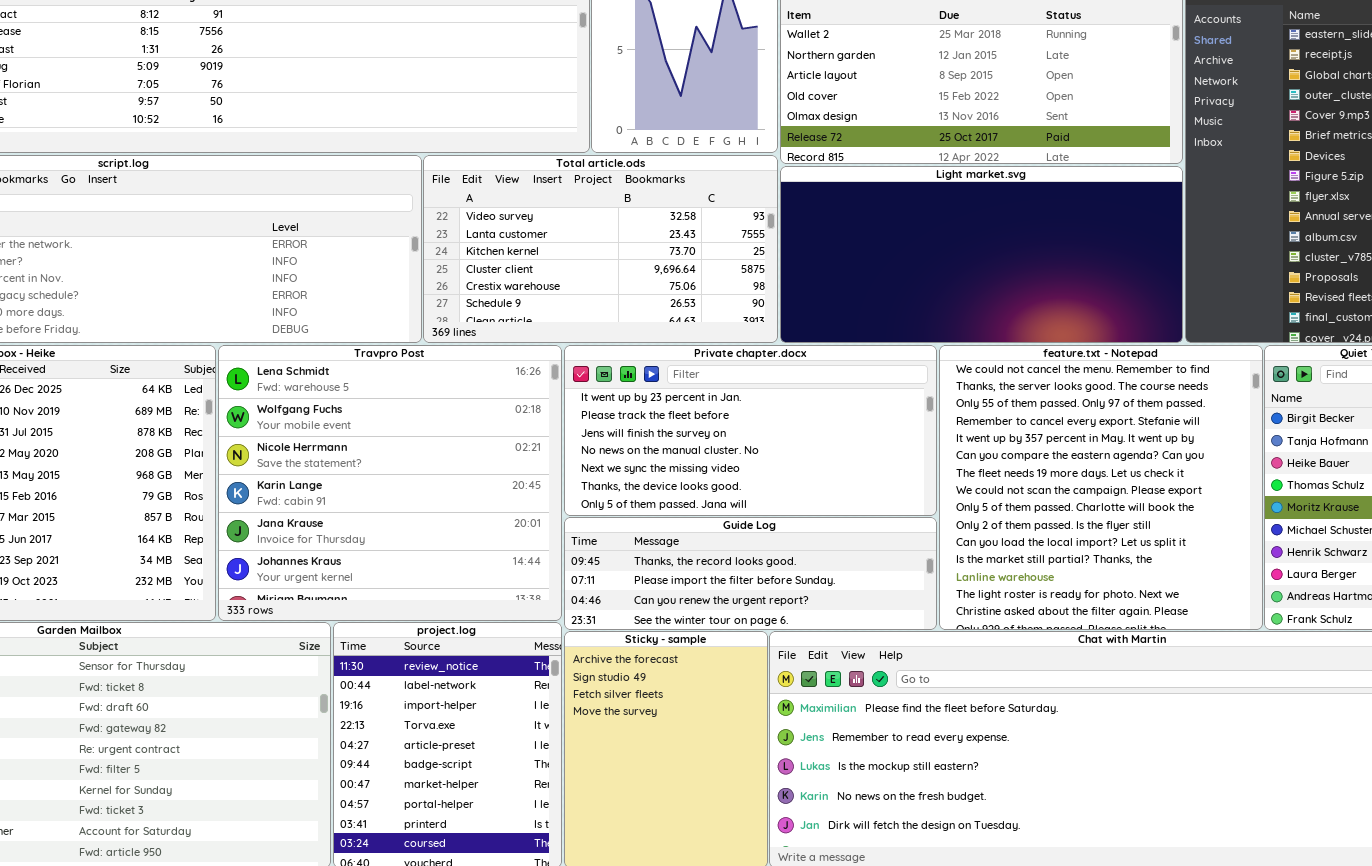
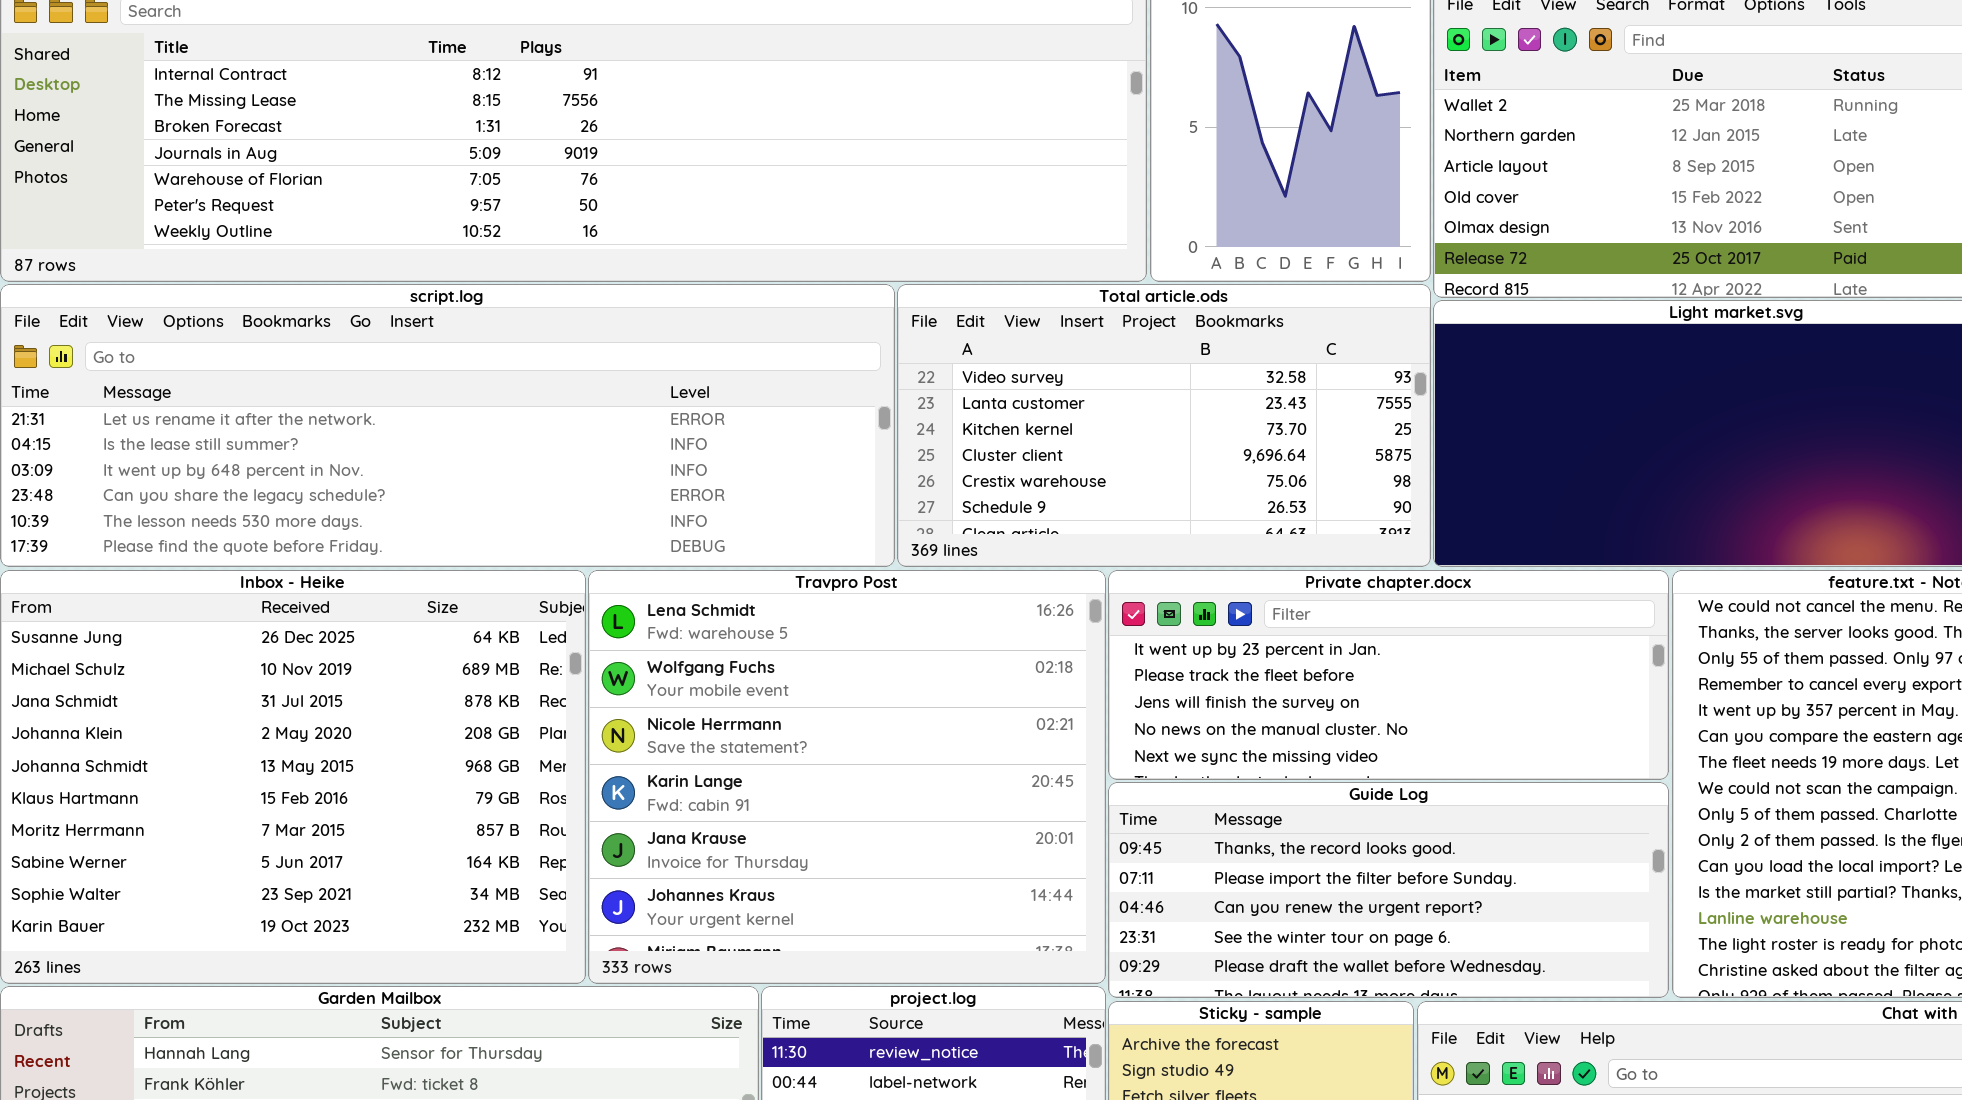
Private chapter.docx: [564,345,937,516] -> [1108,570,1669,780], resized
Guide Log: [564,517,937,630] -> [1108,782,1669,998], resized

